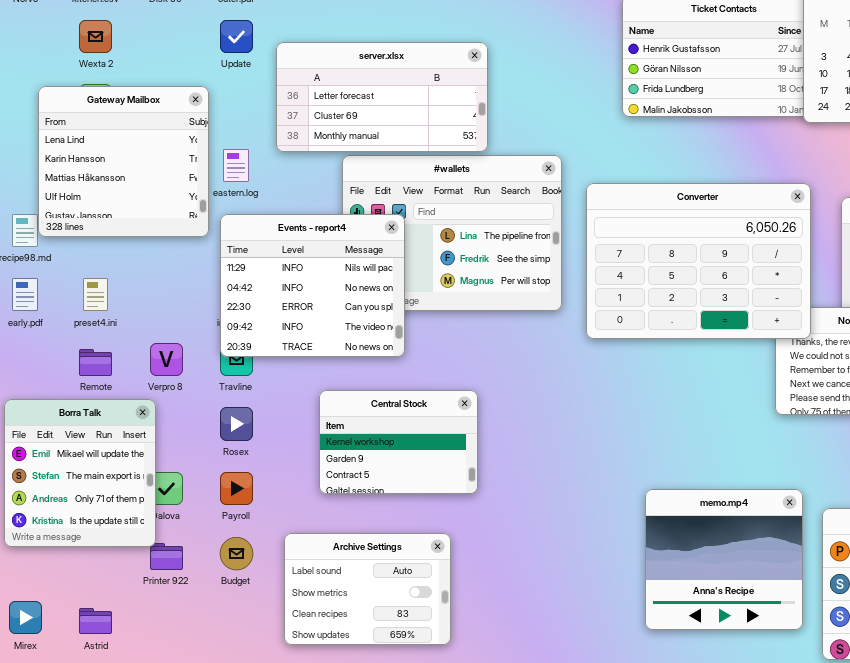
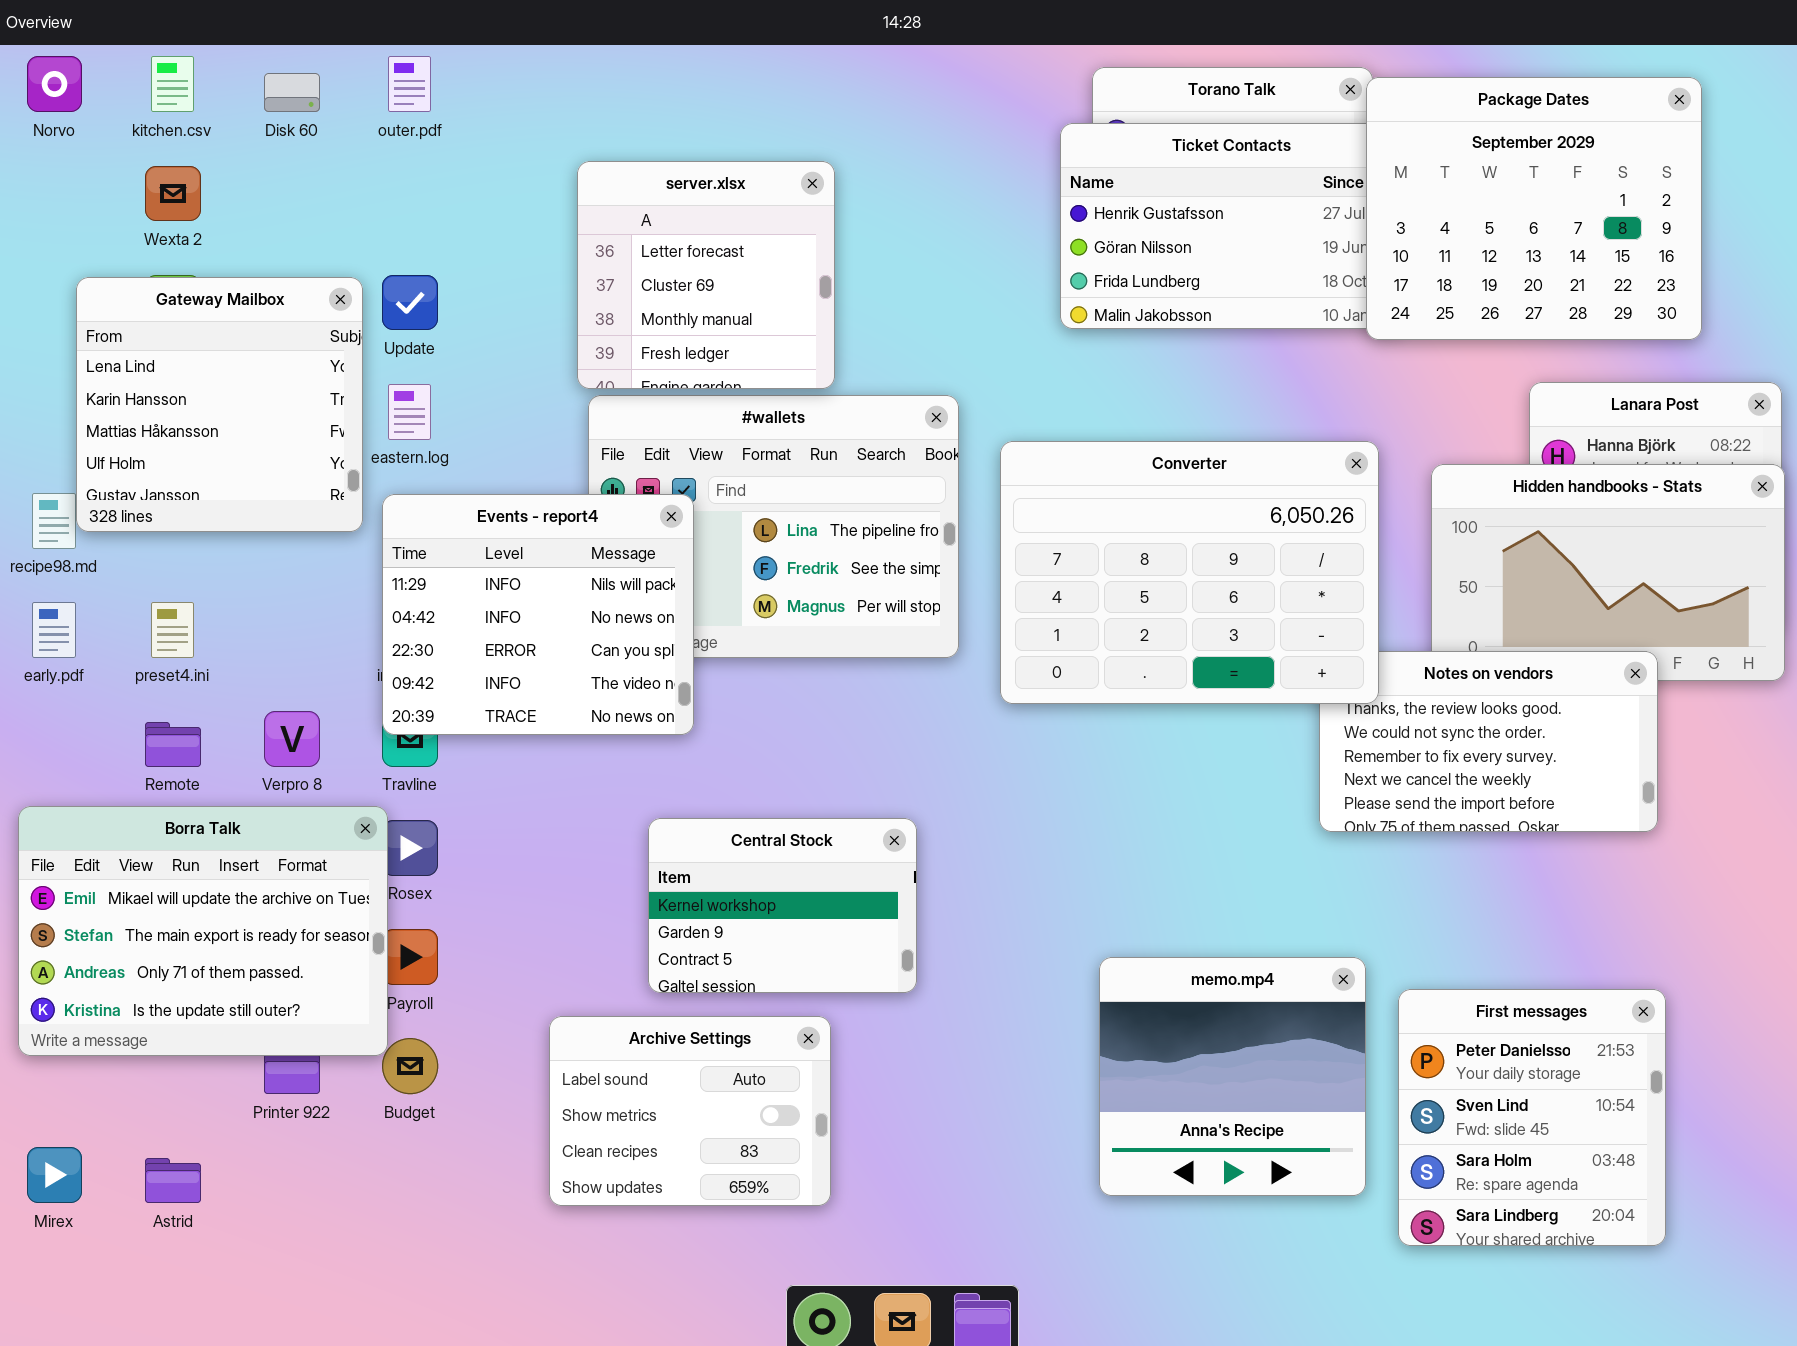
Update: [220,20,253,53] -> [382,275,438,330], moved
server.xlsx: [276,42,488,152] -> [577,161,835,389], resized
Central Stock: [319,390,478,494] -> [648,818,917,993], moved
Borra Talk: [4,399,156,547] -> [18,806,388,1056], resized
Archive Settings: [284,533,451,645] -> [549,1016,831,1206], moved

